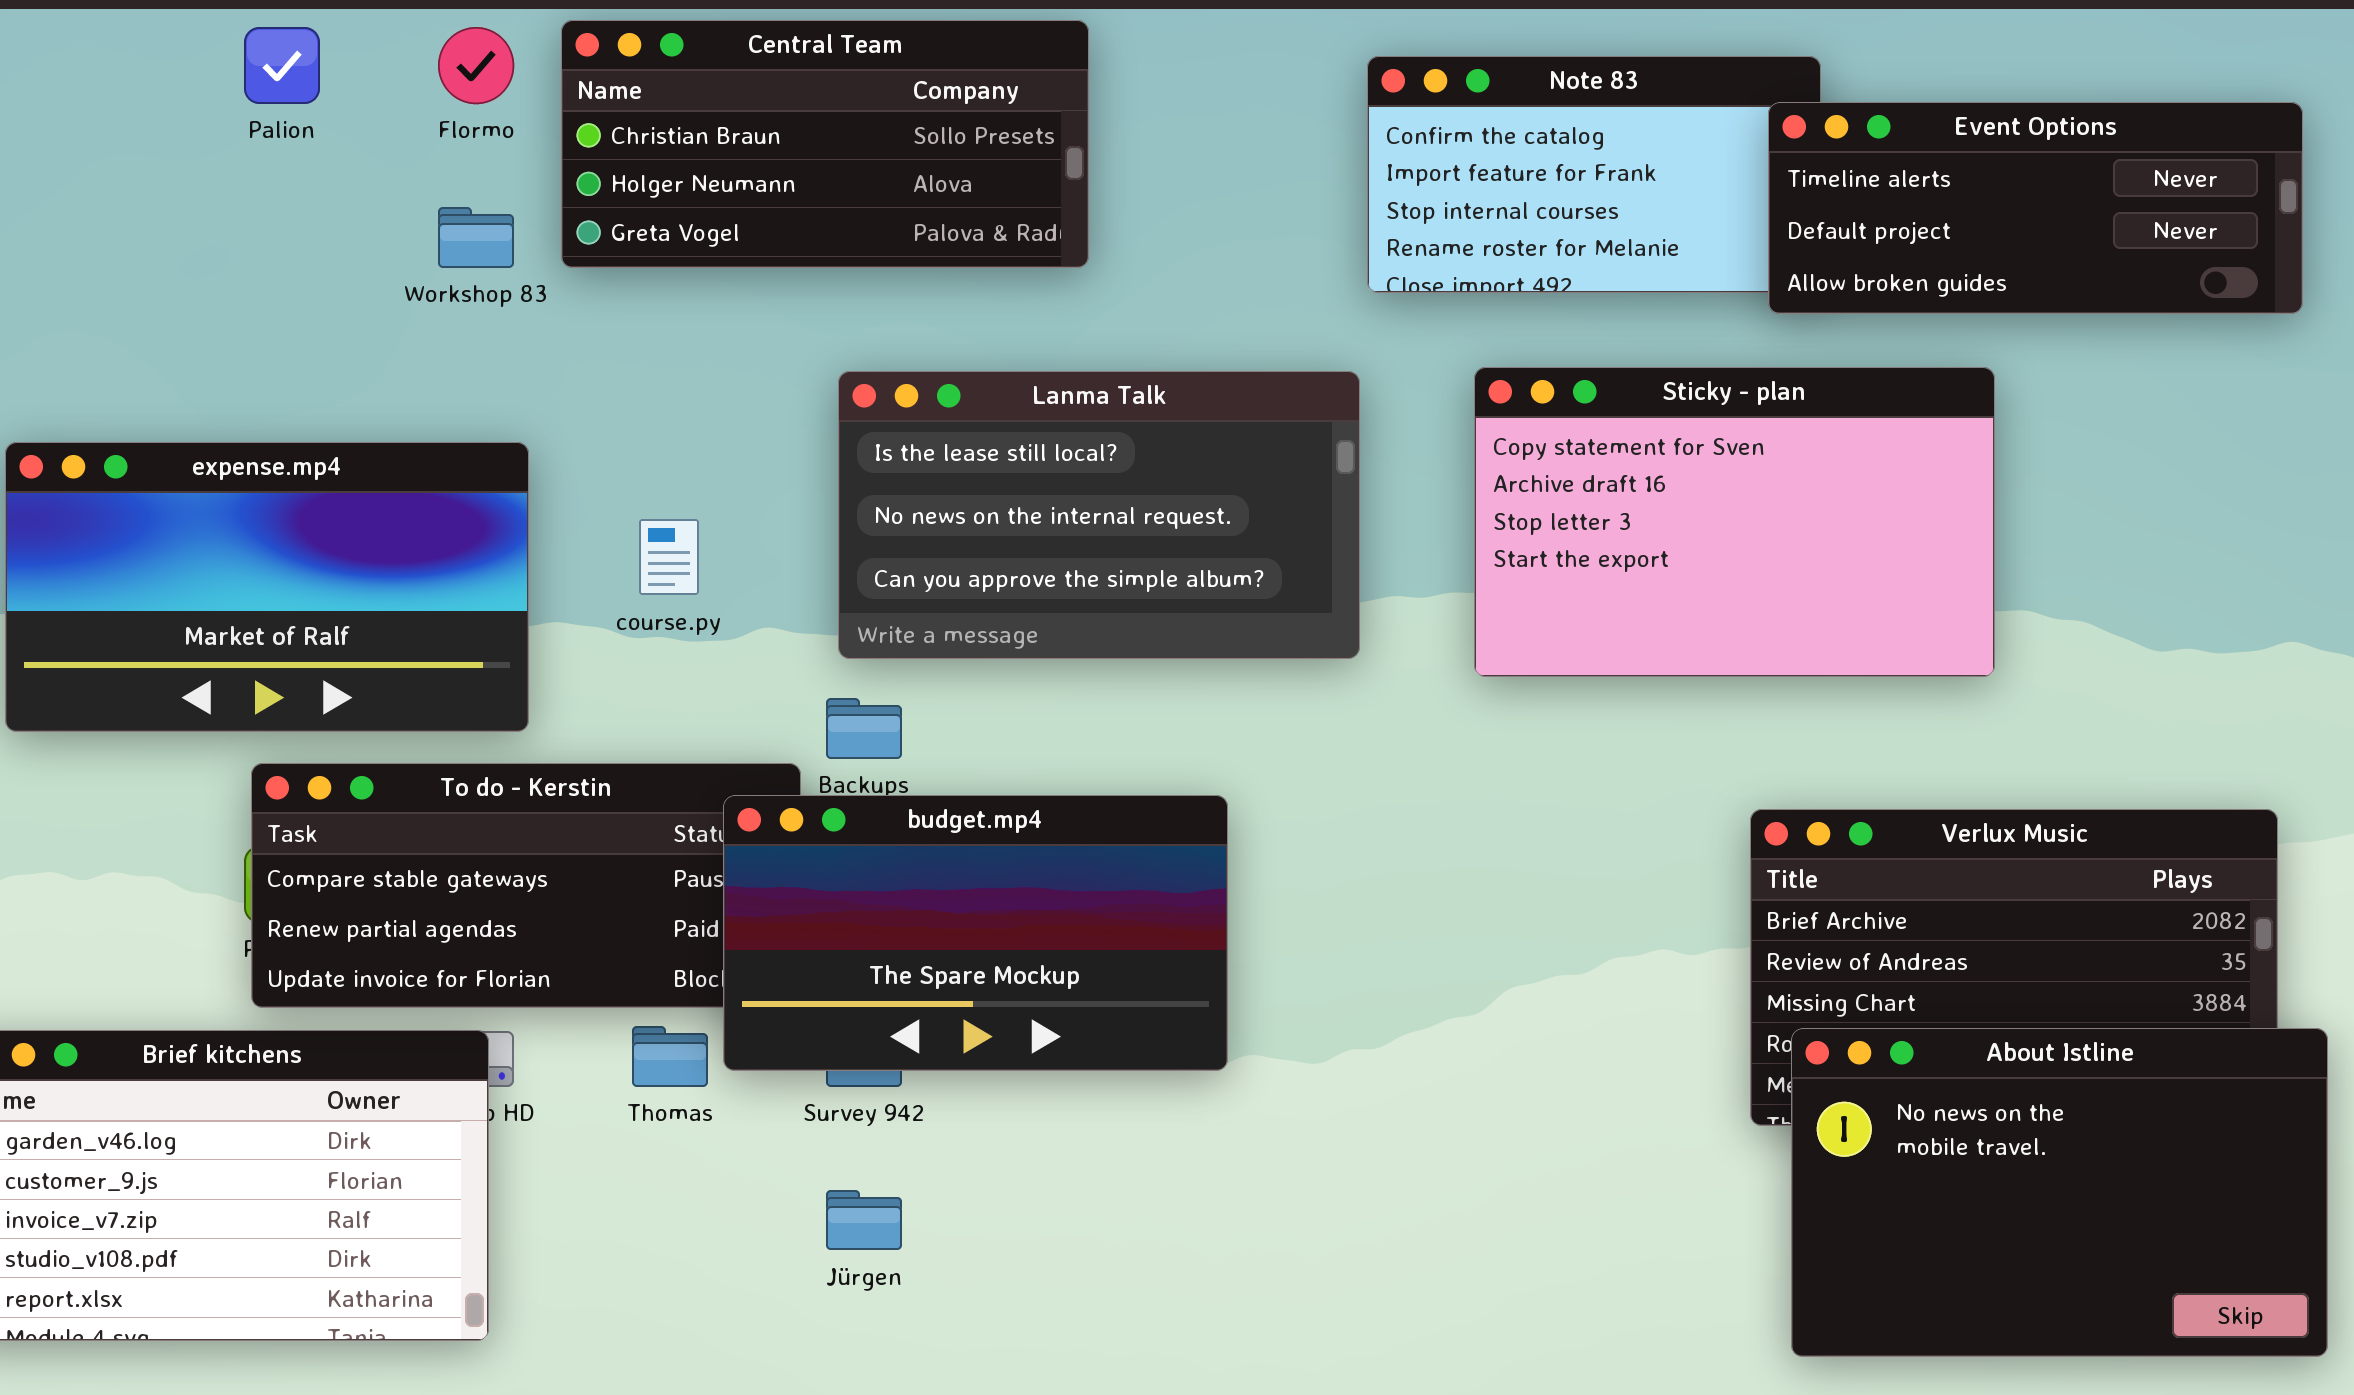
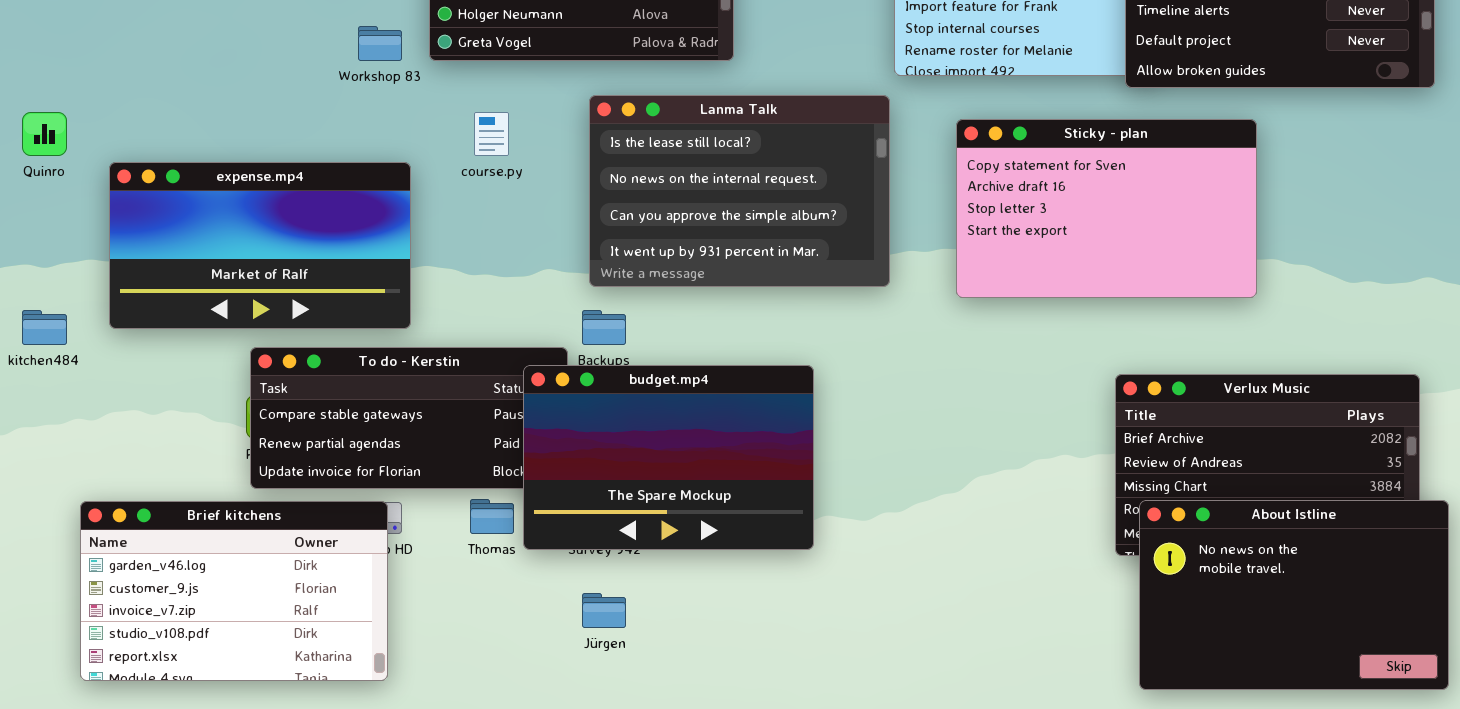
Lanma Talk: [838,371,1360,659] -> [589,95,890,287], resized
course.py: [639,519,699,595] -> [474,112,509,156], moved
budget.mp4: [723,795,1228,1071] -> [523,365,814,550], resized

